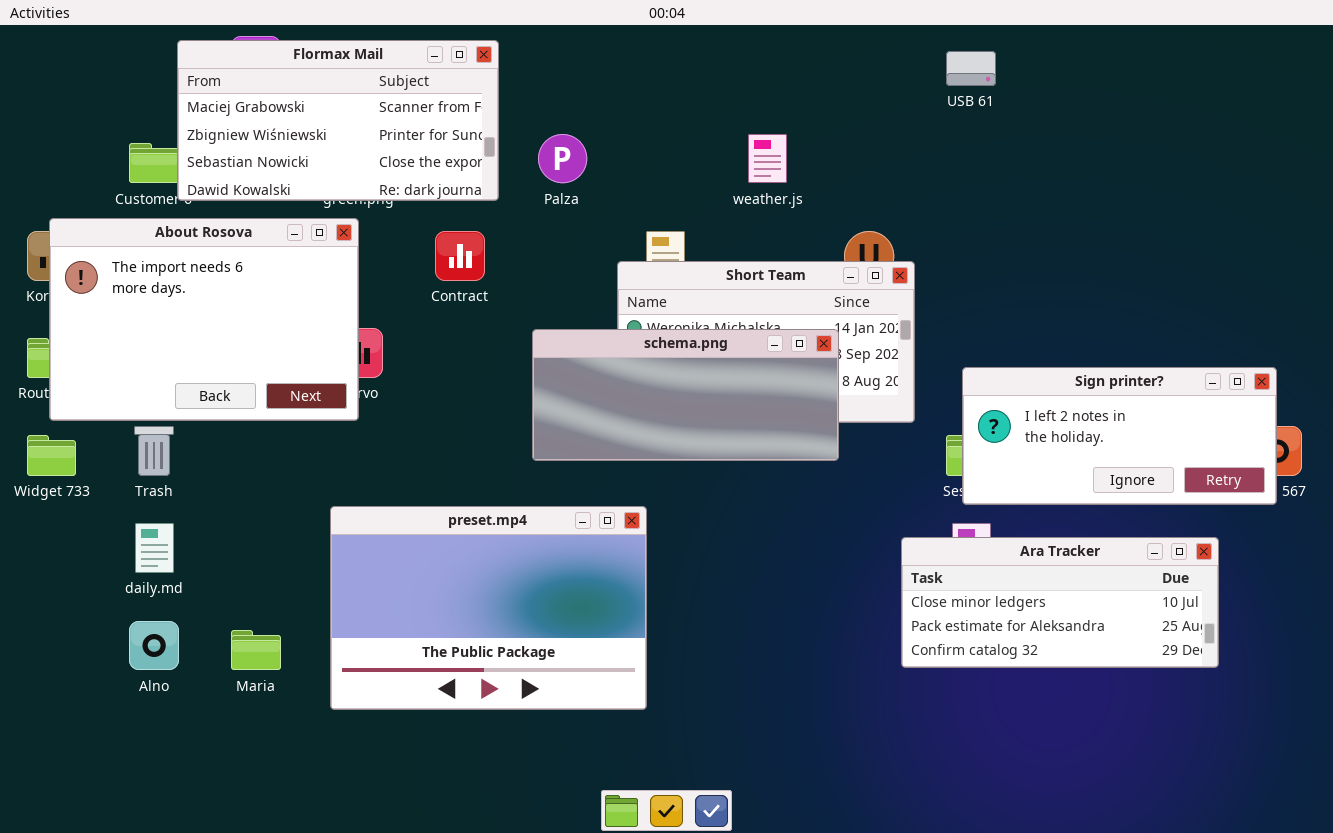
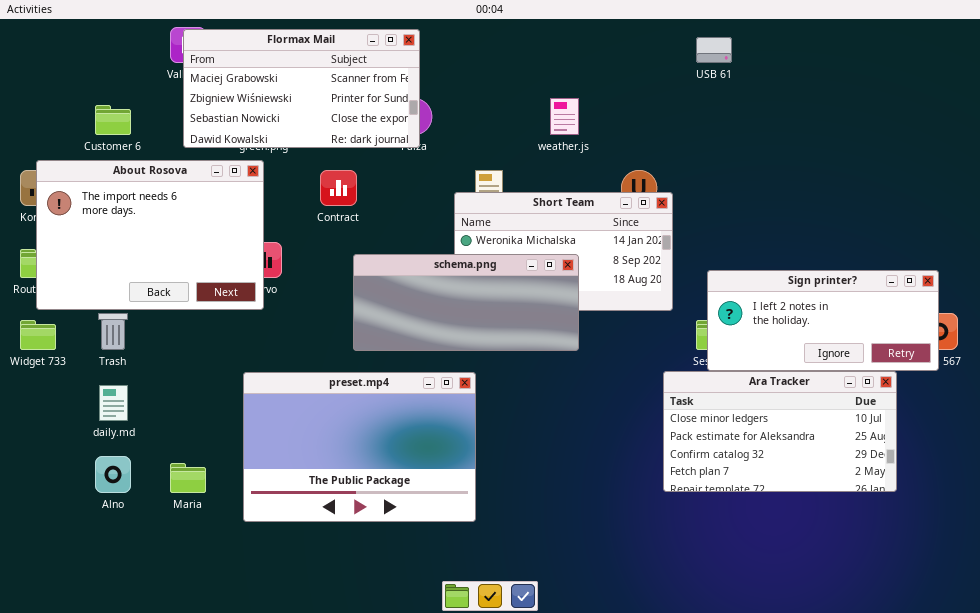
Flormax Mail: [177,40,499,201] -> [183,29,420,148], moved
schema.png: [532,329,839,461] -> [353,254,579,351], moved
Ara Tracker: [901,537,1219,668] -> [663,371,897,492], resized

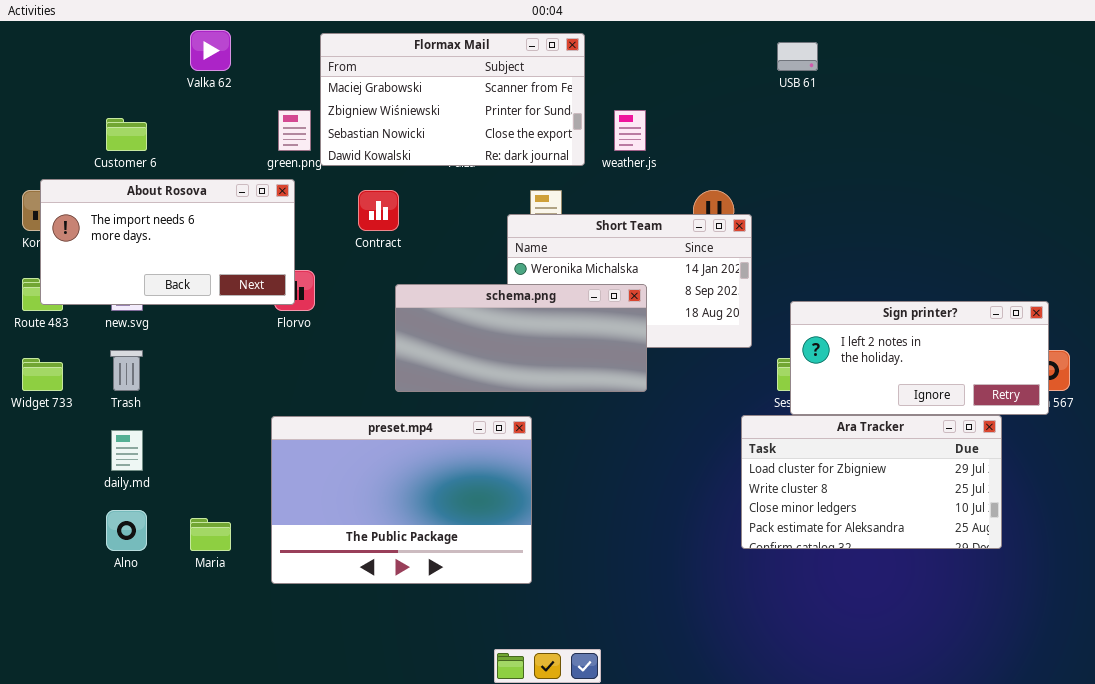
Flormax Mail: [183,29,420,148] -> [320,33,585,166], moved
About Rosova: [36,160,264,310] -> [40,179,295,305], resized
Ara Tracker: [663,371,897,492] -> [741,415,1002,549], scrolled up 2 rows

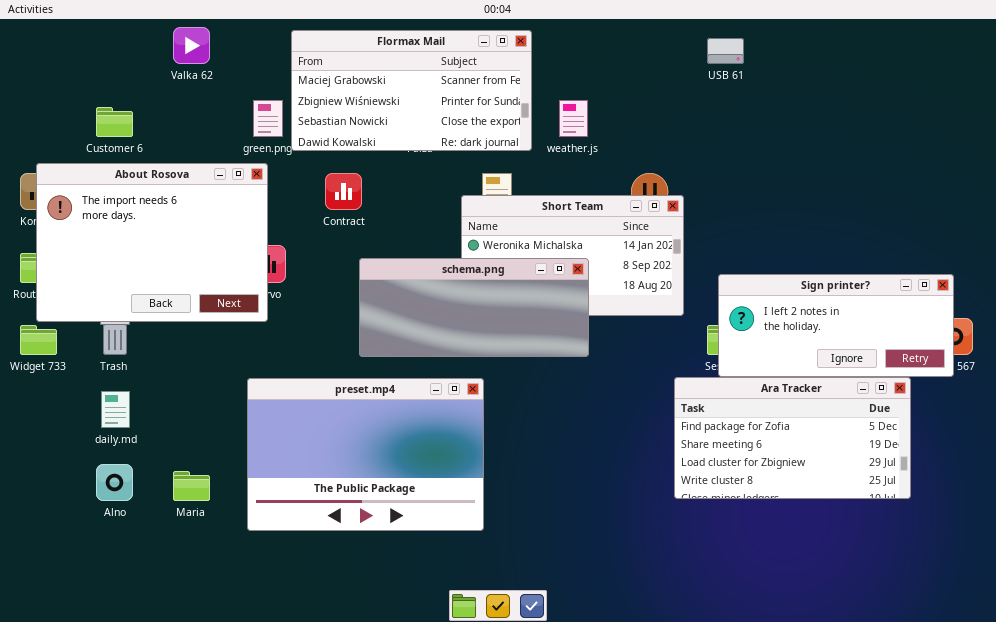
About Rosova: [40,179,295,305] -> [36,163,268,322], resized
Ara Tracker: [741,415,1002,549] -> [674,377,911,499], scrolled up 2 rows

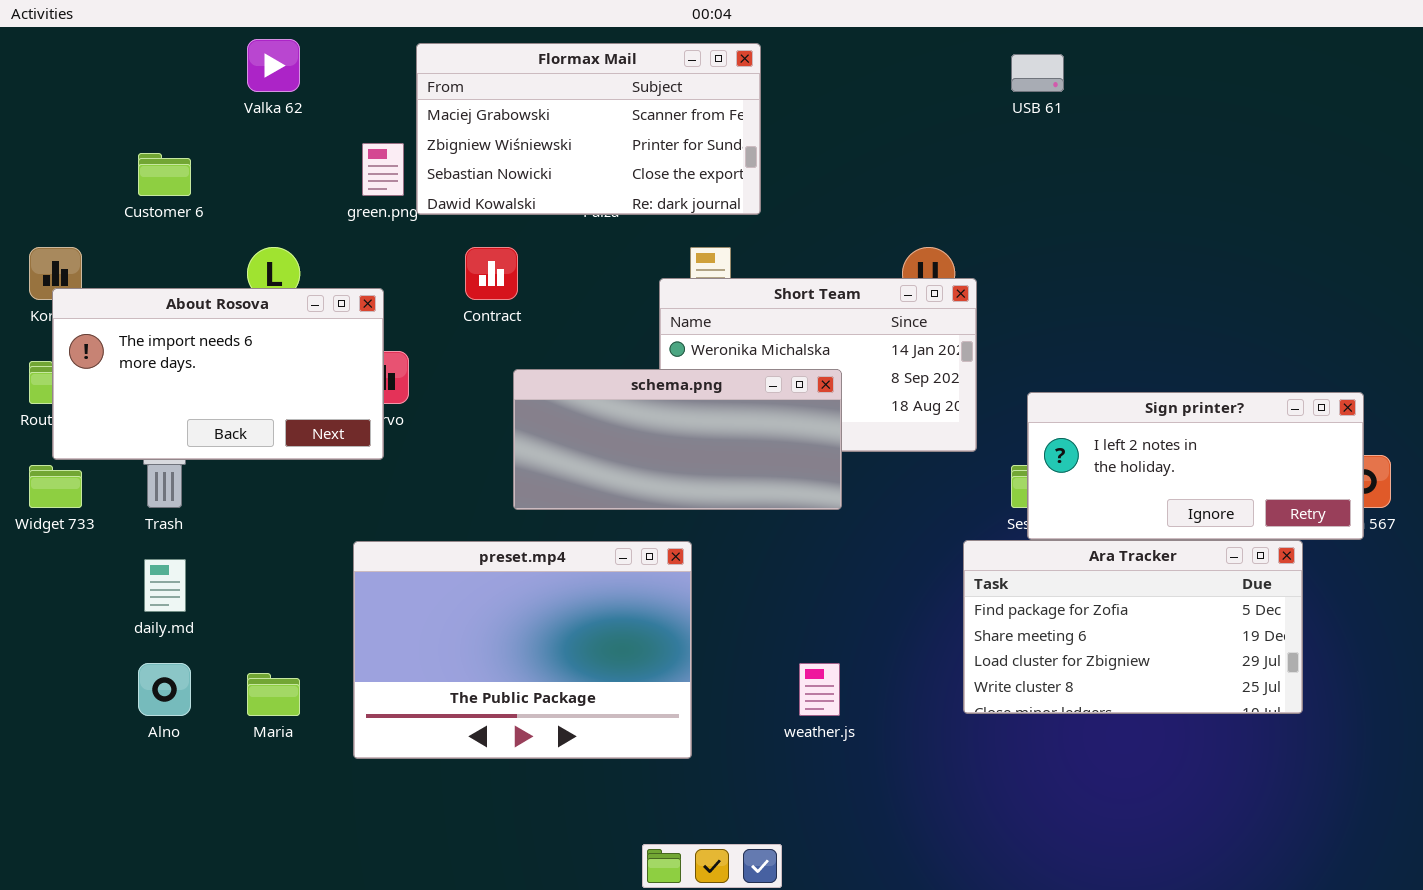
weather.js: [559,100,588,137] -> [799,663,840,716], moved
About Rosova: [36,163,268,322] -> [52,288,384,460], resized

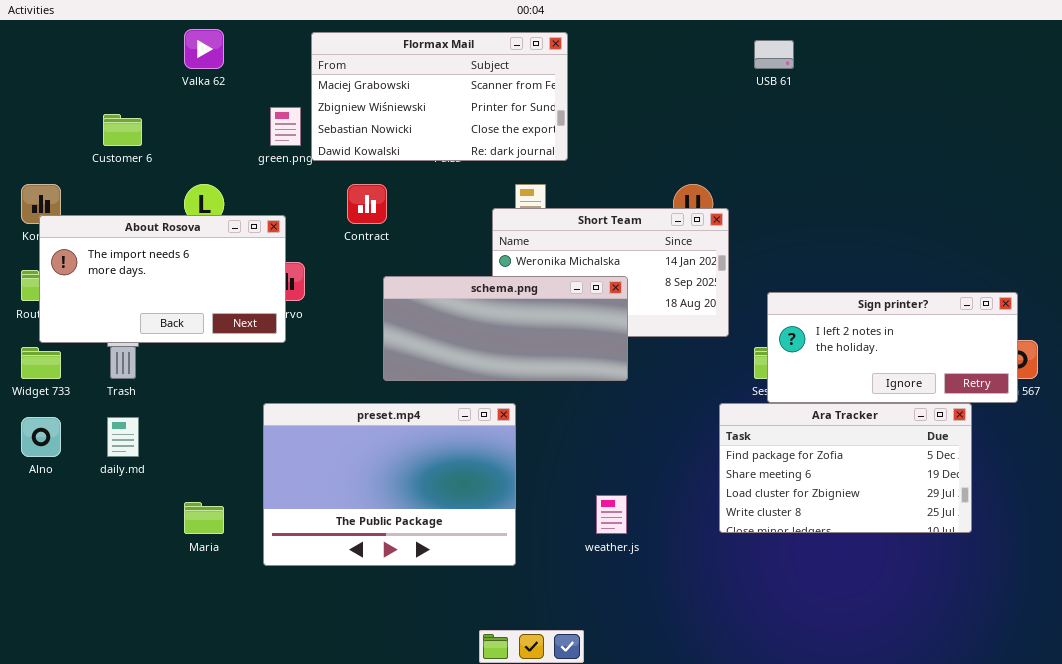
Alno: [138,663,191,716] -> [21,417,61,457], moved

